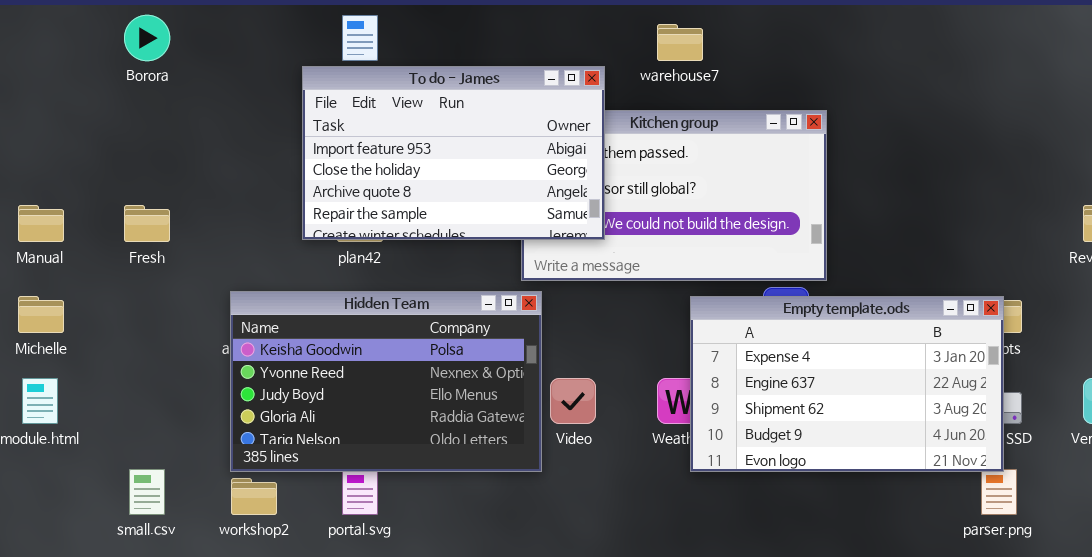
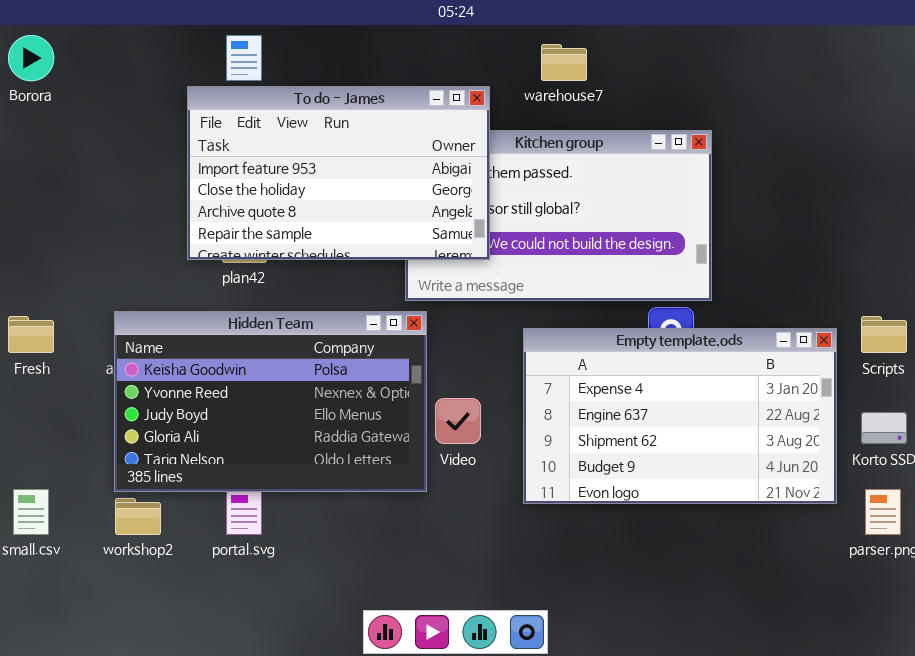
Fresh: [124,205,170,242] -> [8,316,54,353], moved
Empty template.ods: [690,296,1004,472] -> [523,328,837,504], moved

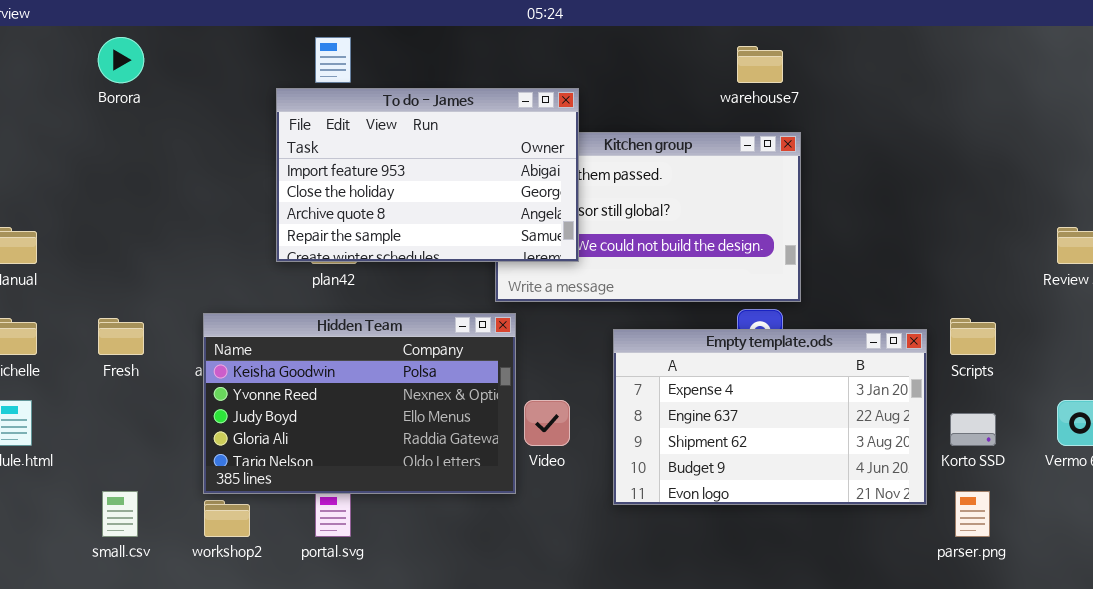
warehouse7: [541,44,587,81] -> [737,46,783,83], moved

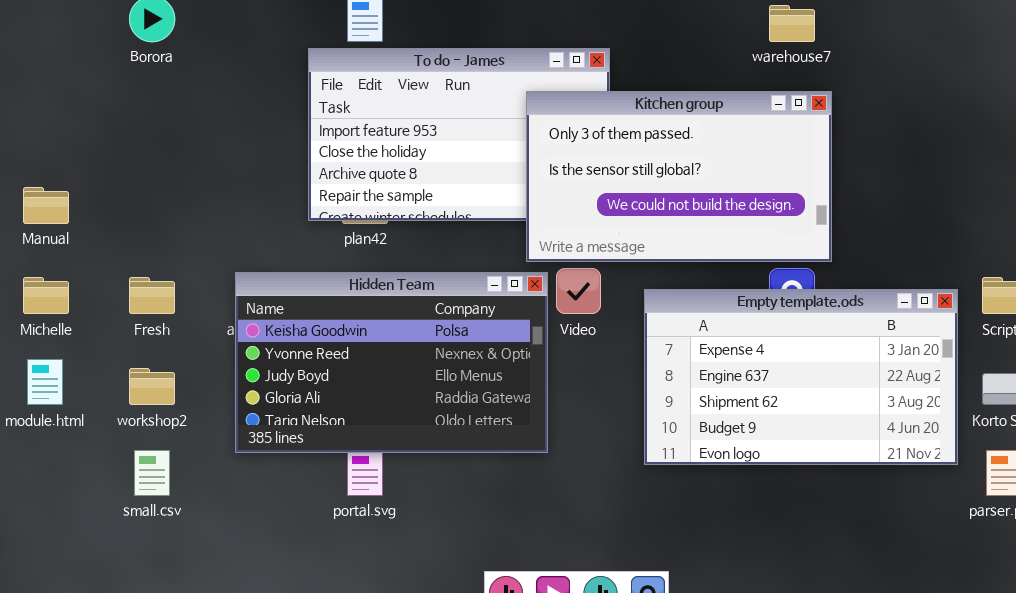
Kitchen group: [495,132,801,302] -> [526,91,832,262], raised
Video: [524,400,570,446] -> [556,268,601,314], moved
workshop2: [204,500,250,537] -> [129,368,175,405], moved

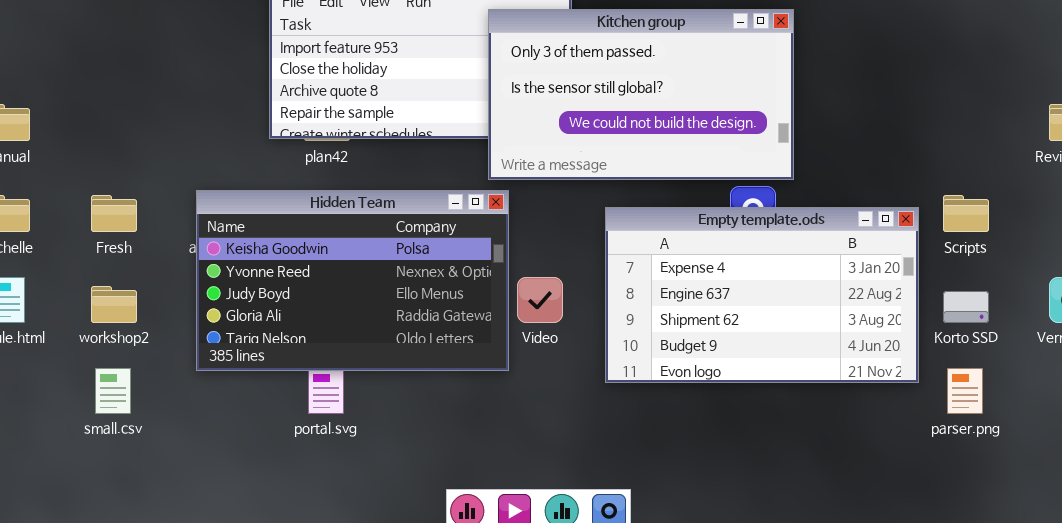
Video: [556,268,601,314] -> [517,277,563,323], moved

